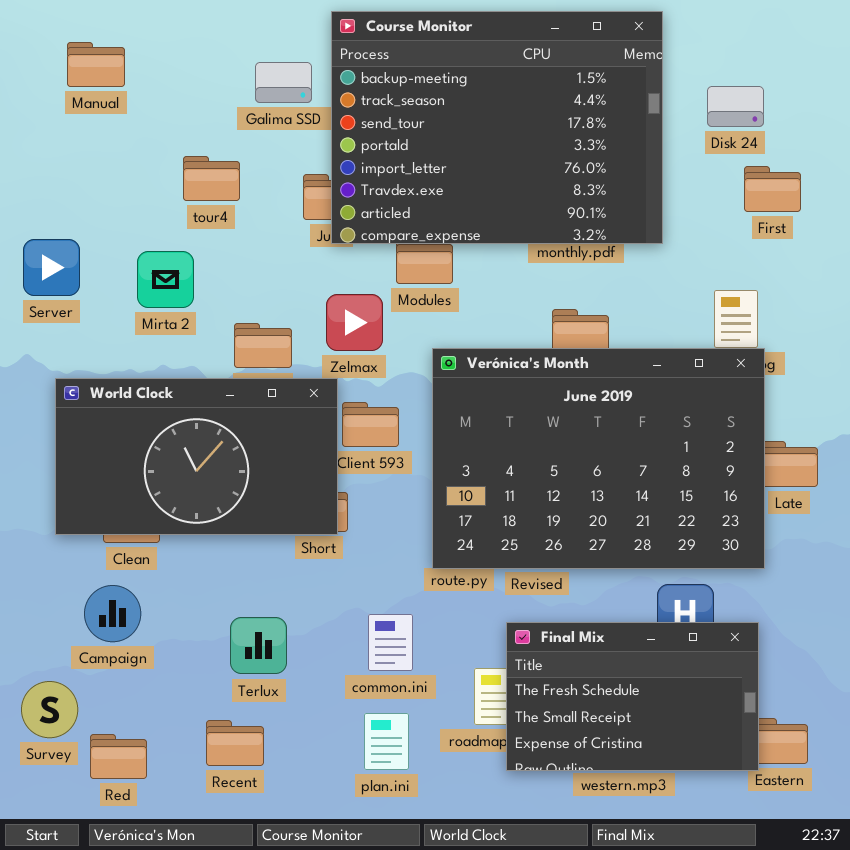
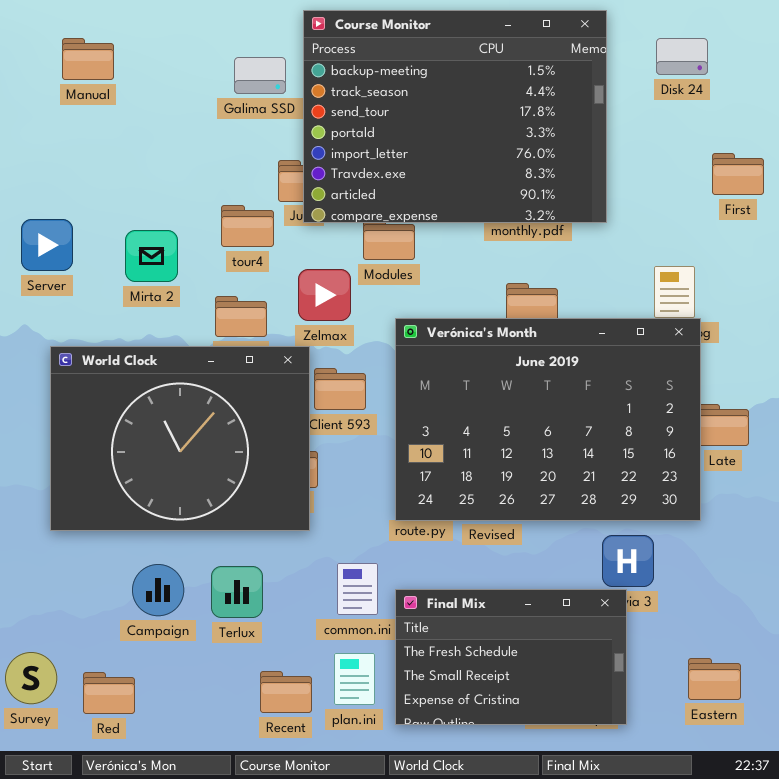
Disk 24: [707,86,764,127] -> [656,38,708,75], moved
tour4: [183,156,240,201] -> [221,205,274,247], moved
First: [744,166,801,212] -> [712,153,764,195], moved
World Clock: [55,378,338,535] -> [50,346,310,531], resized
Campaign: [84,585,141,642] -> [132,564,184,616], moved
Final Mix: [506,622,759,771] -> [395,589,627,725], moved
Survey: [21,681,78,738] -> [5,652,57,704], moved
Recent: [206,720,264,766] -> [260,671,312,713], moved

